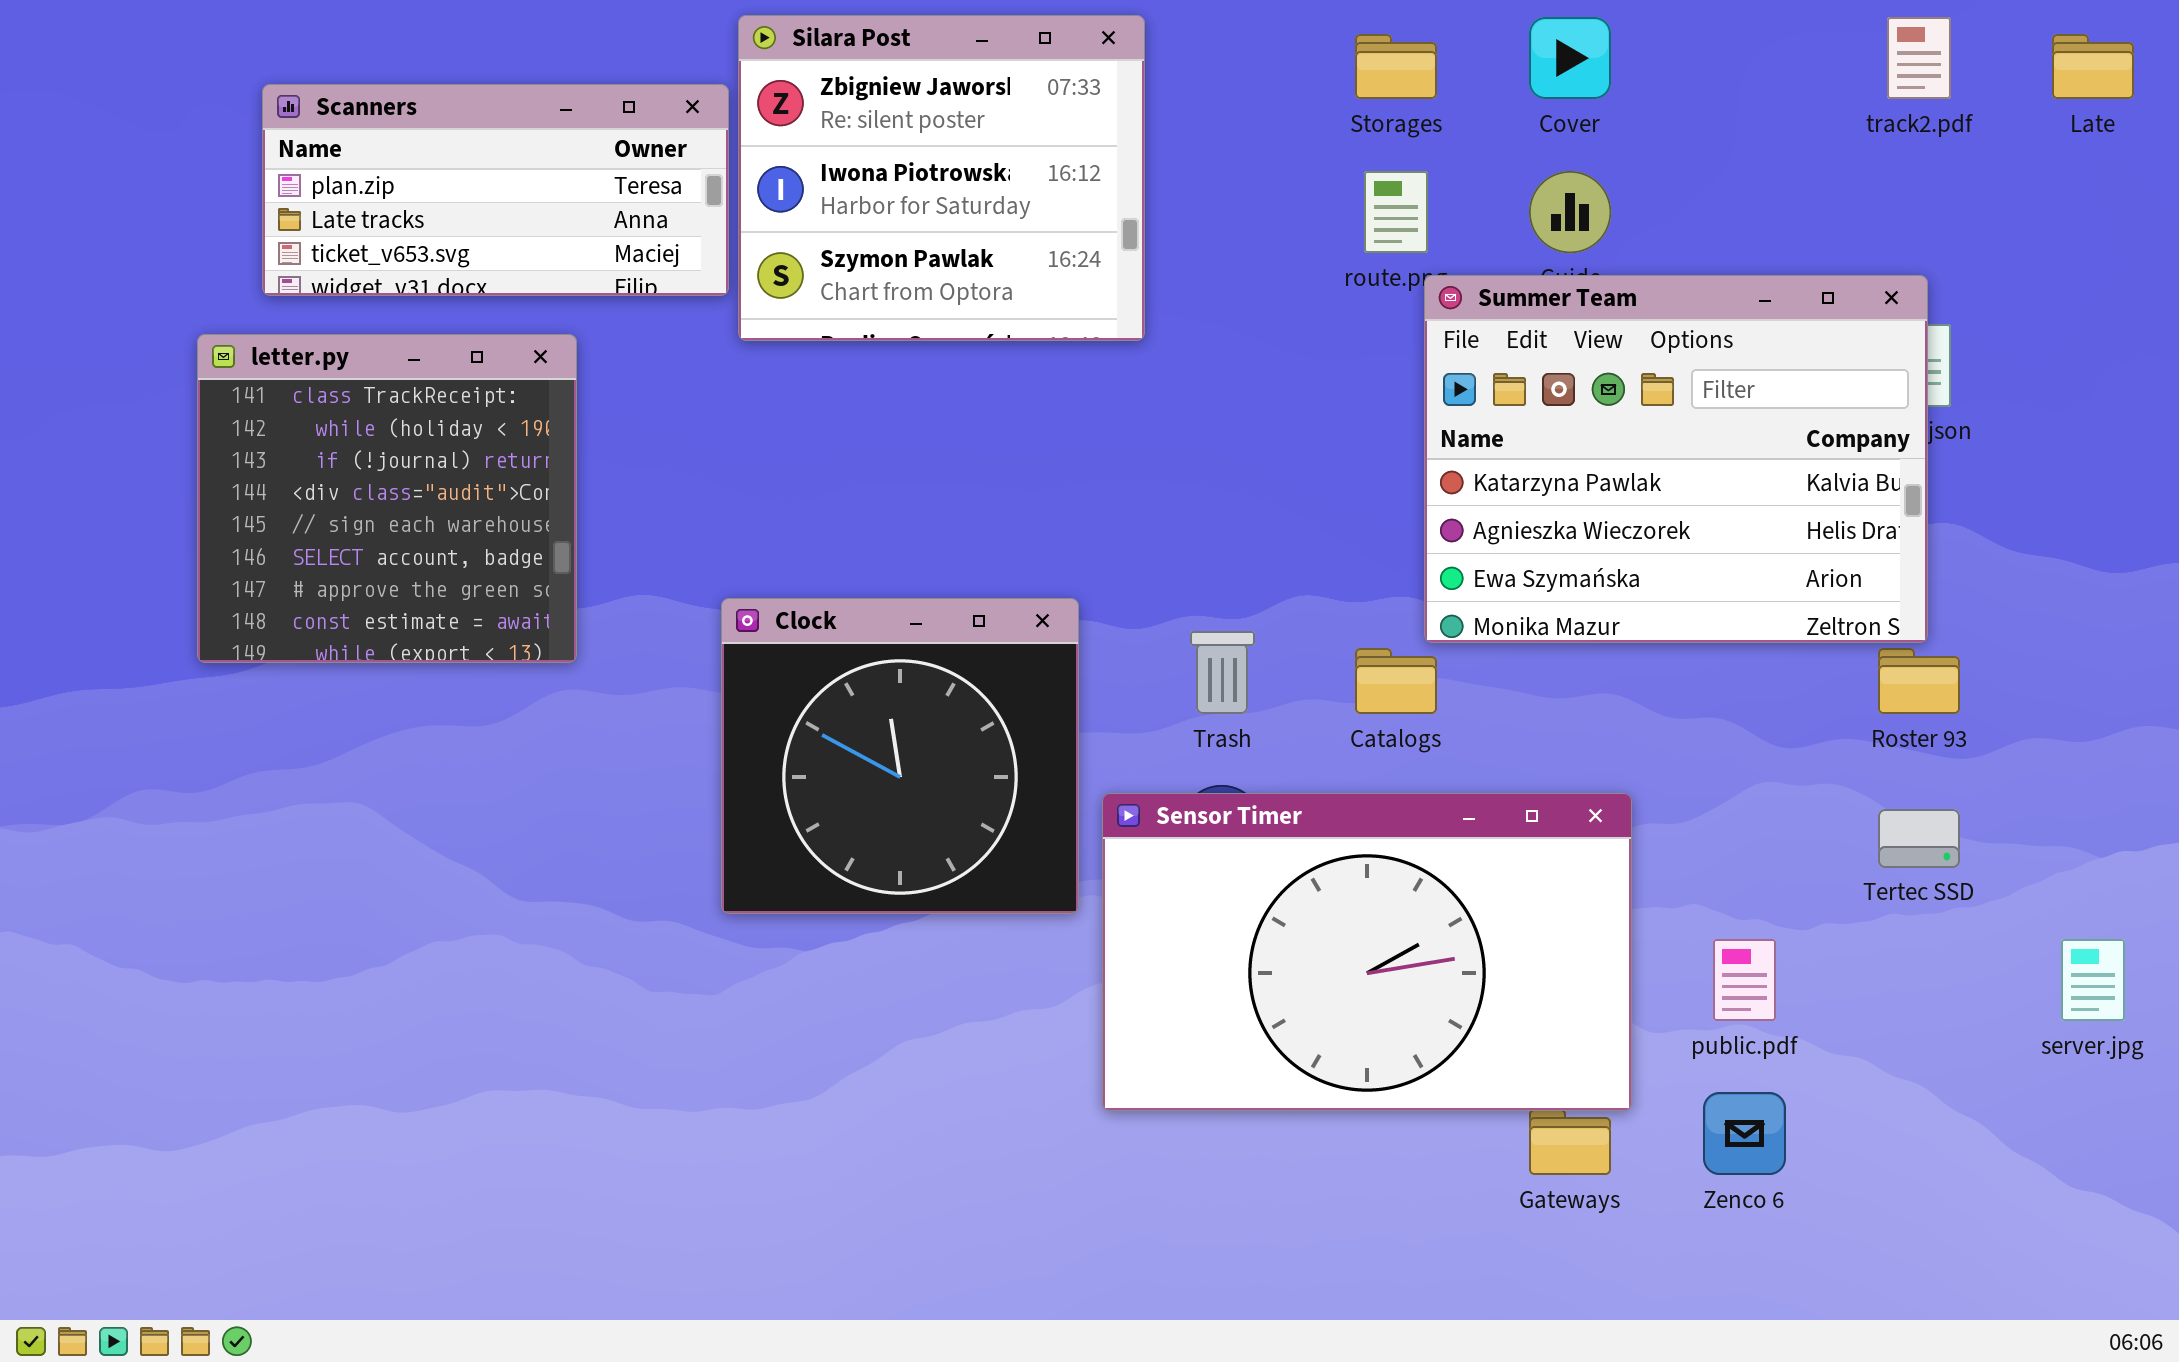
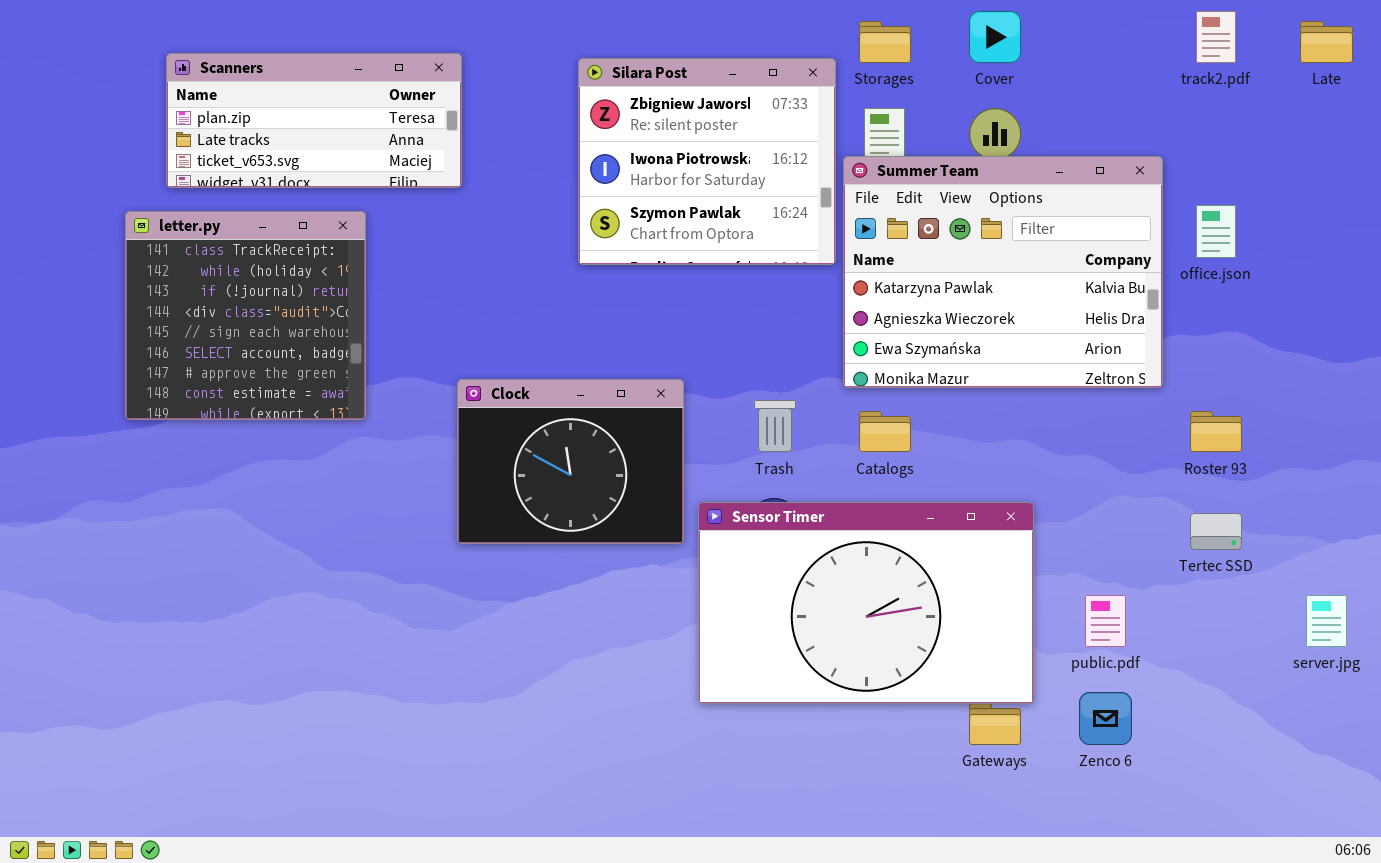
Silara Post: [738,15,1145,341] -> [578,58,836,265], moved
Summer Team: [1424,275,1928,643] -> [843,156,1163,388], moved
Clock: [721,598,1079,914] -> [457,379,684,544], resized

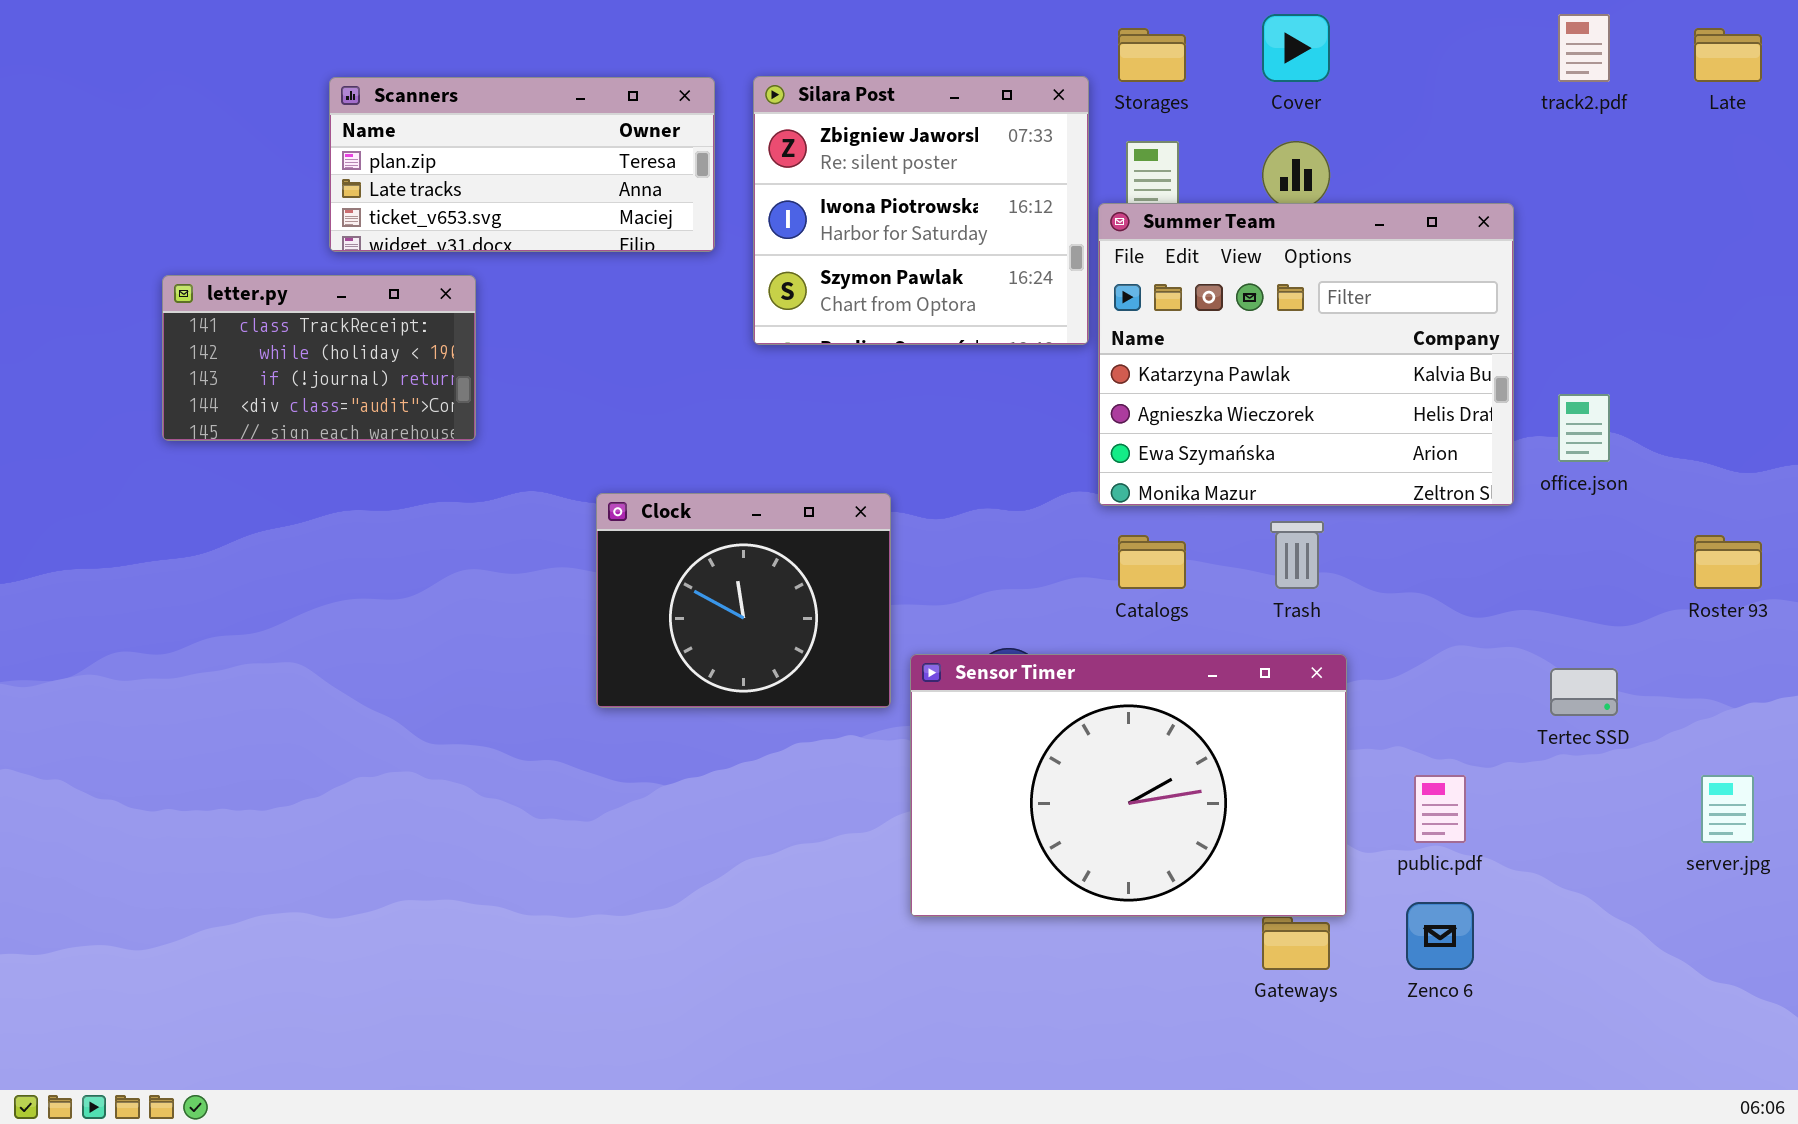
Scanners: [166,53,462,188] -> [329,77,715,252], moved
office.json: [1196,205,1236,258] -> [1558,394,1610,462], moved
letter.py: [125,211,366,420] -> [162,275,476,441], resized
Trash: [754,400,796,452] -> [1270,521,1324,589], moved
Roster 93: [1190,411,1242,452] -> [1694,535,1762,589], moved

